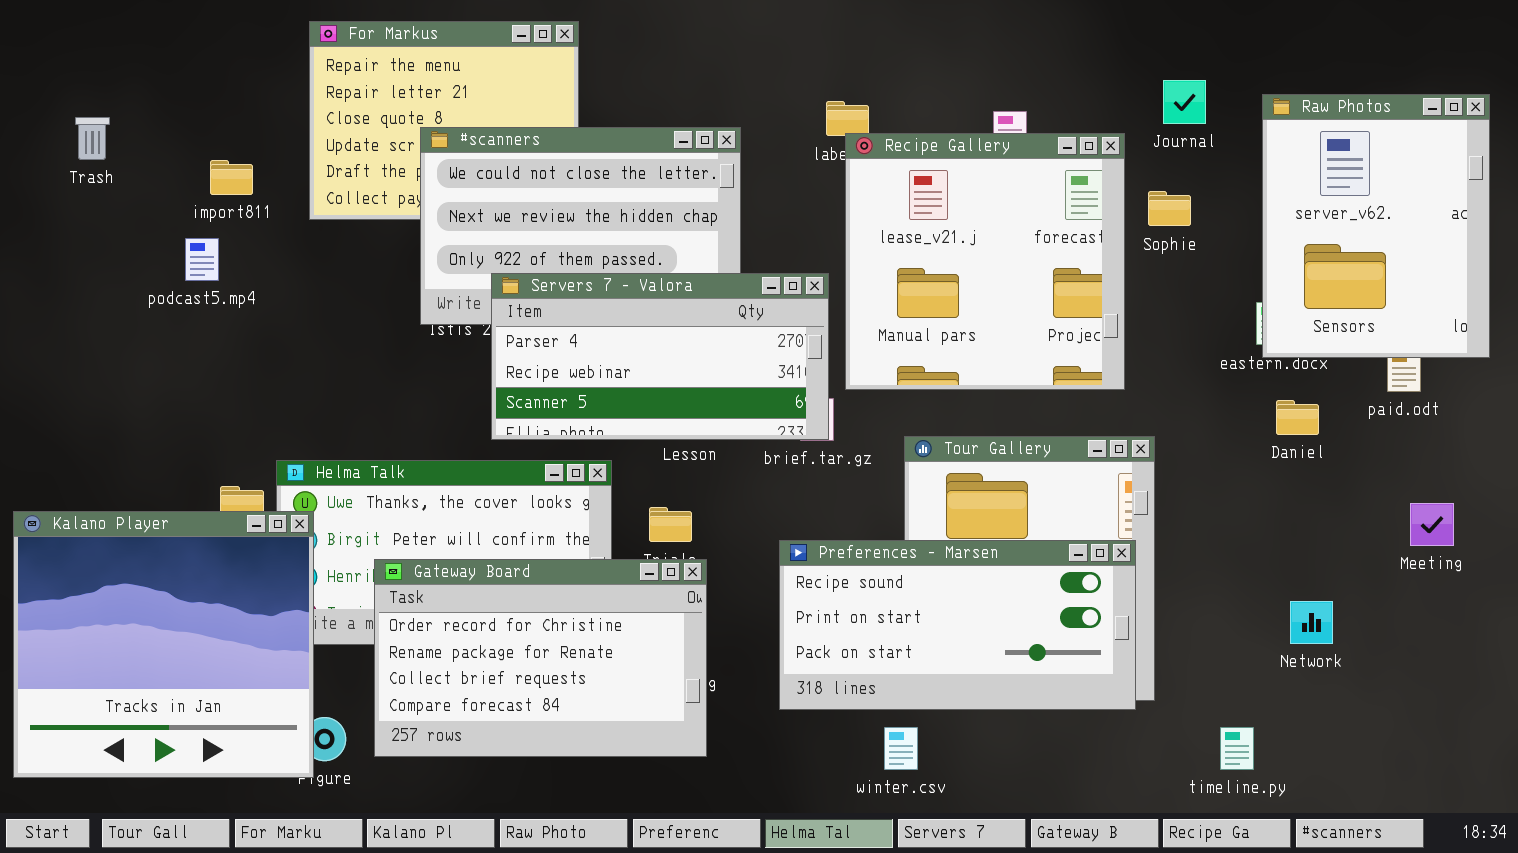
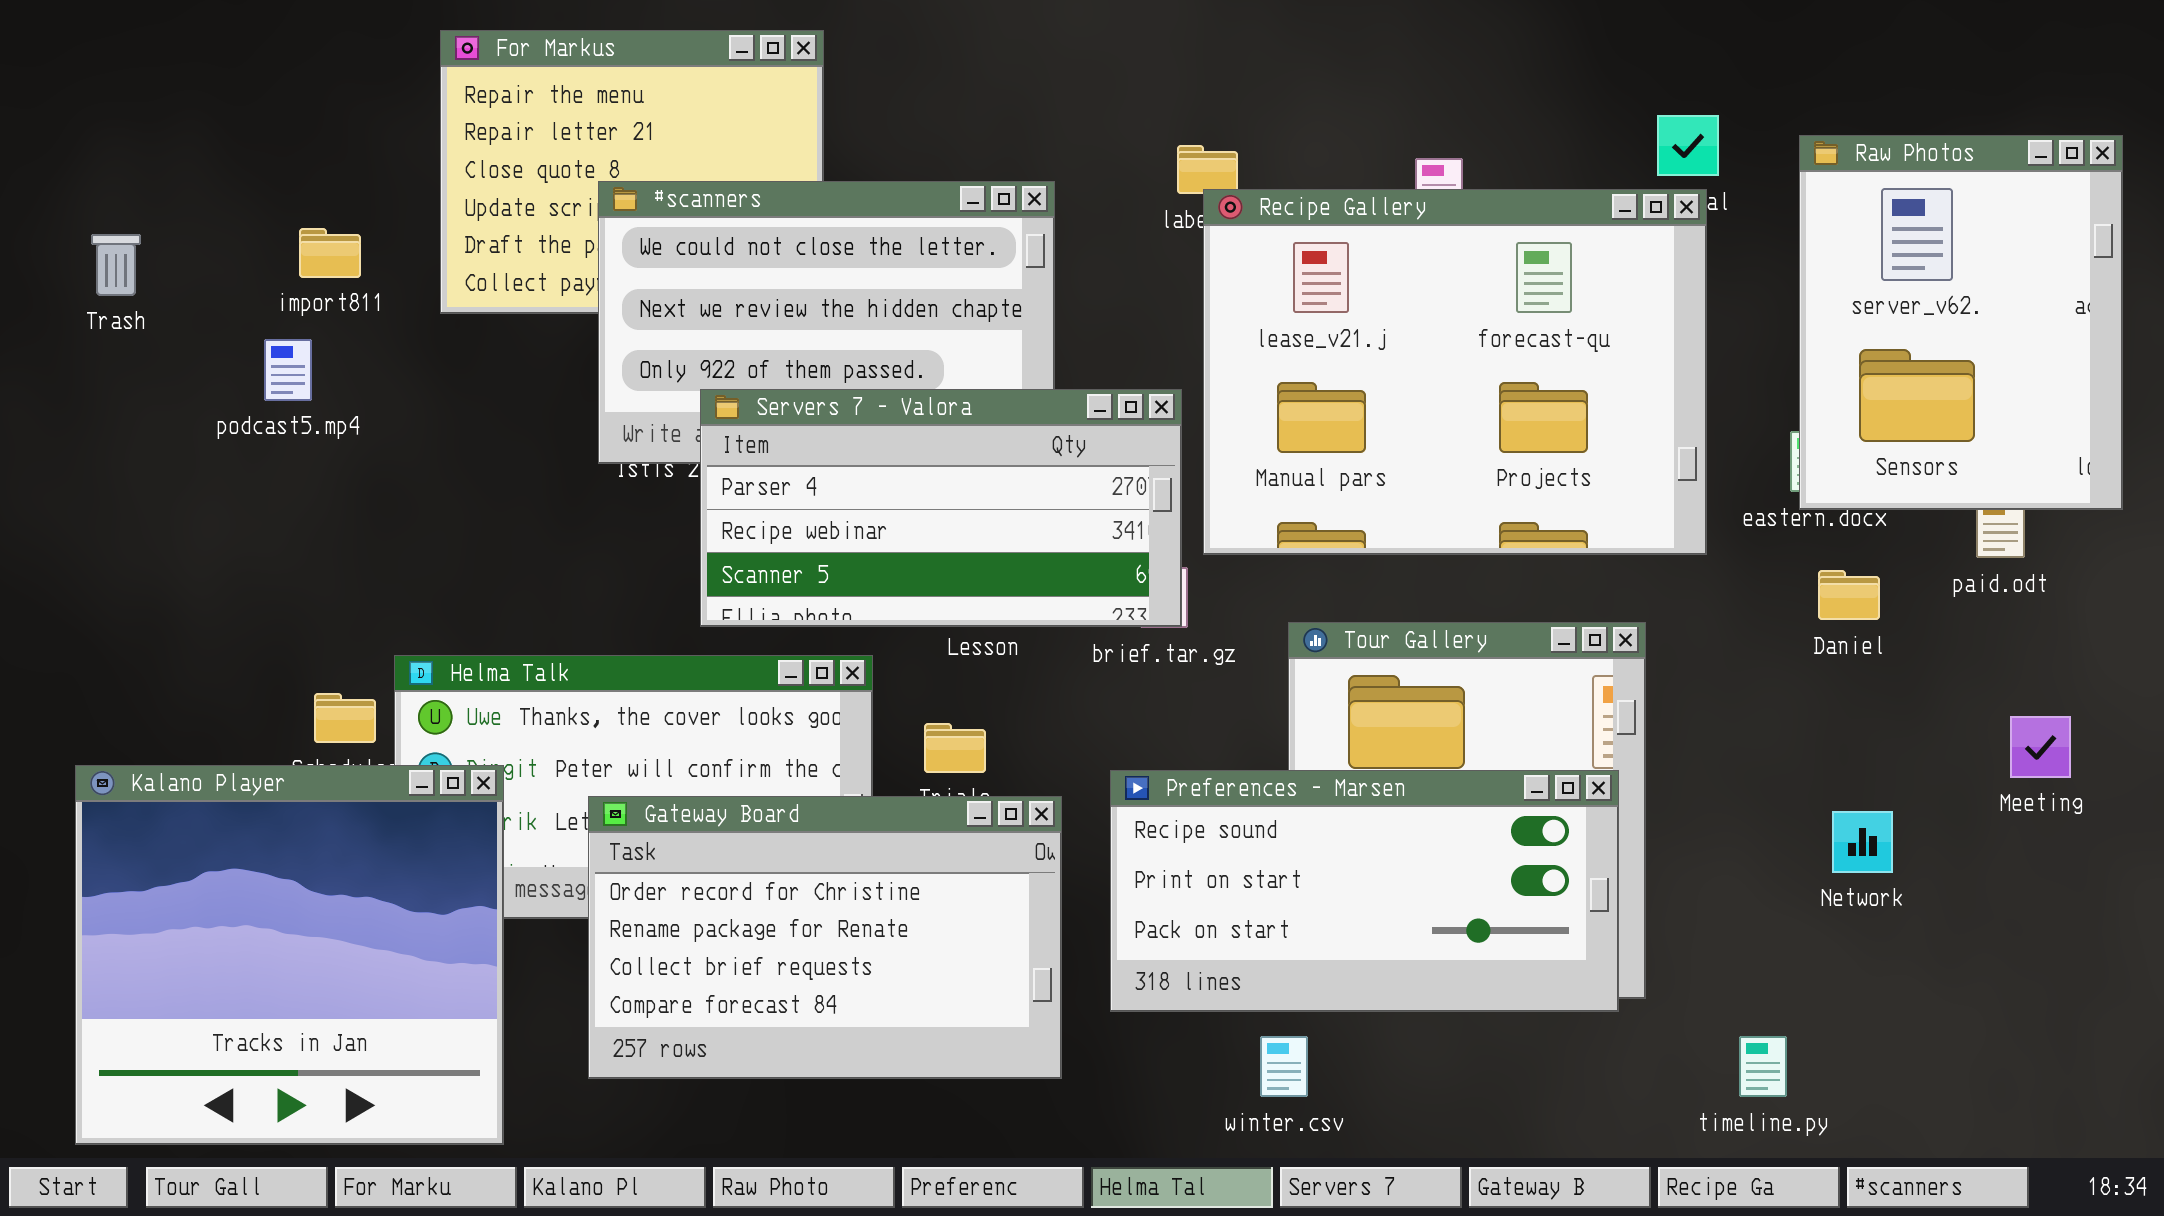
Trash: [75,117,110,160] -> [91,234,141,296], moved
Recipe Gallery: [845,133,1125,390] -> [1203,189,1707,555], resized
Kalano Player: [13,511,314,778] -> [75,765,504,1145], moved
Gateway Board: [374,559,707,757] -> [588,796,1062,1079], moved
Network: [1290,601,1333,644] -> [1832,811,1893,873], moved

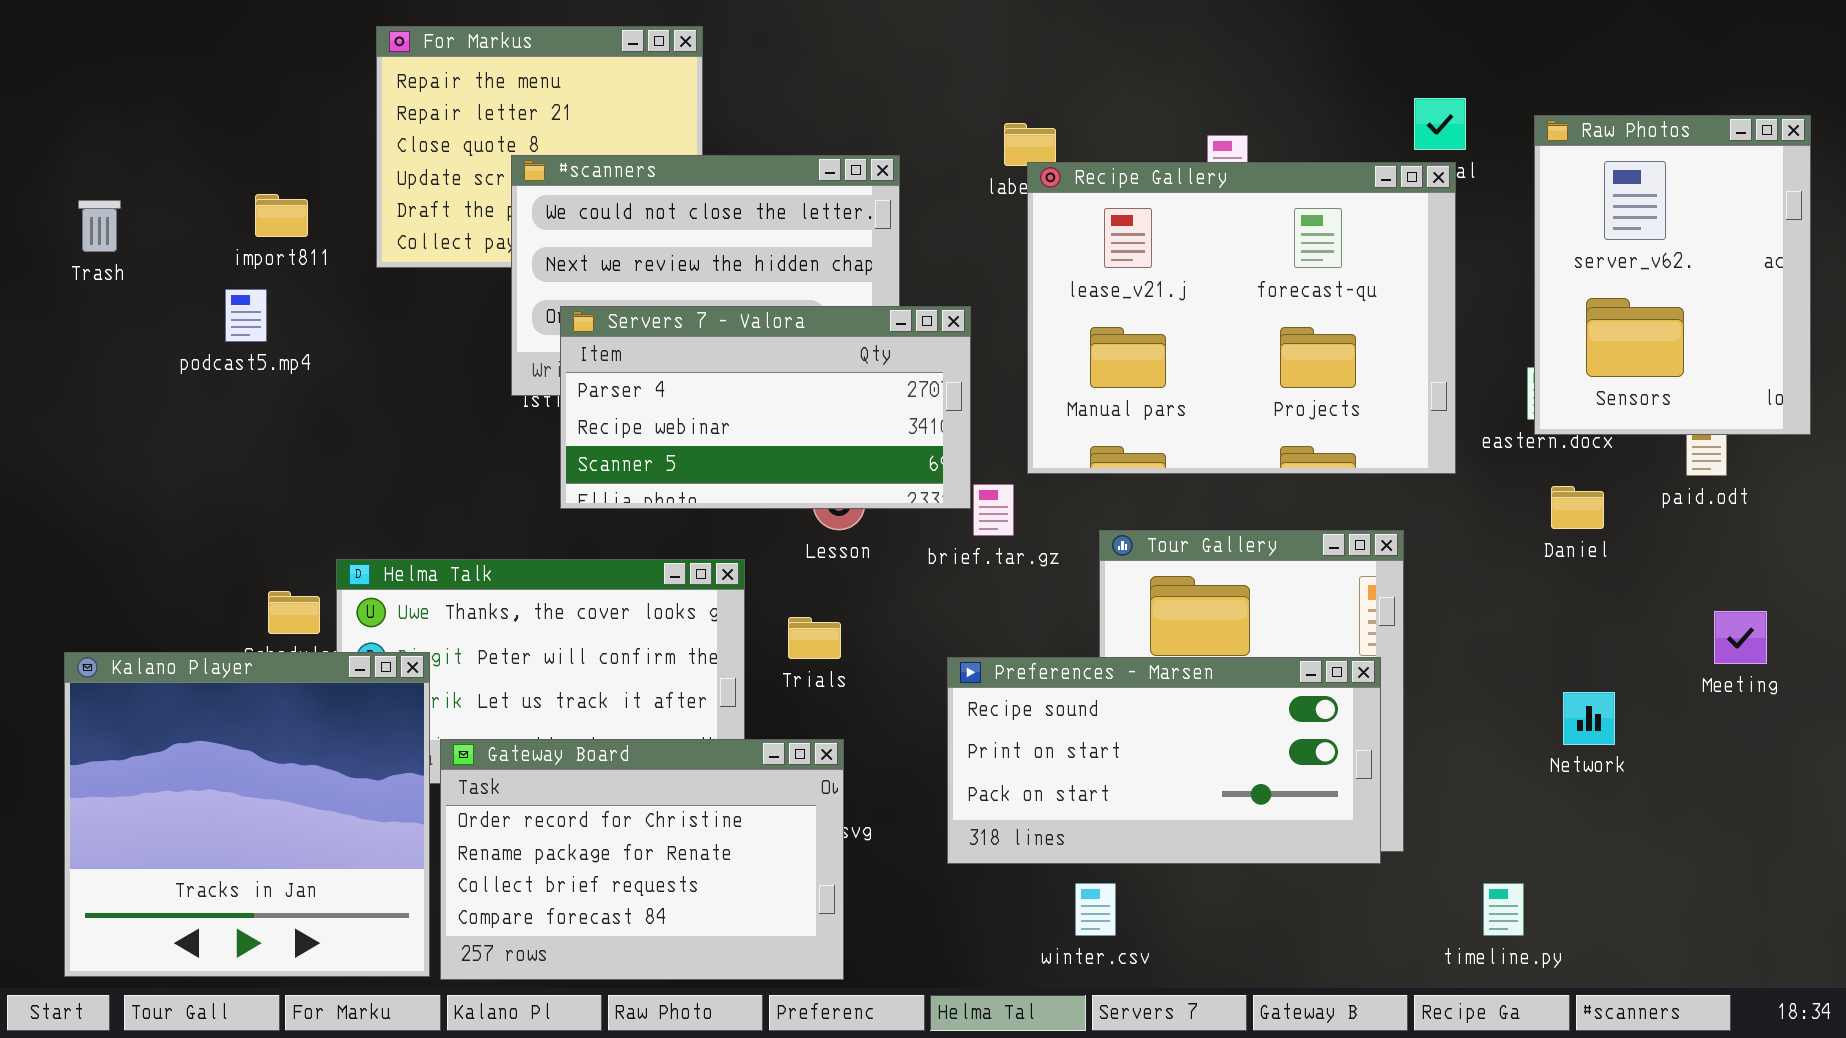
Servers 7 - Valora: [700,389,1182,627] -> [560,306,971,509], moved
Gateway Board: [588,796,1062,1079] -> [440,739,844,980], moved

